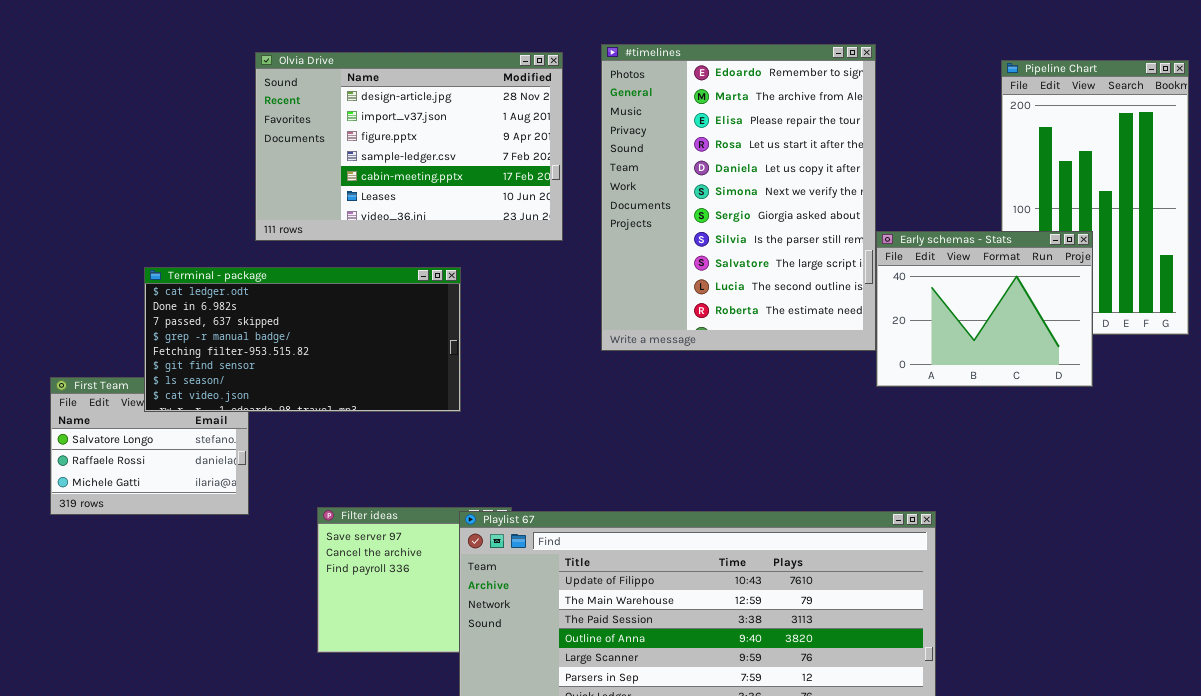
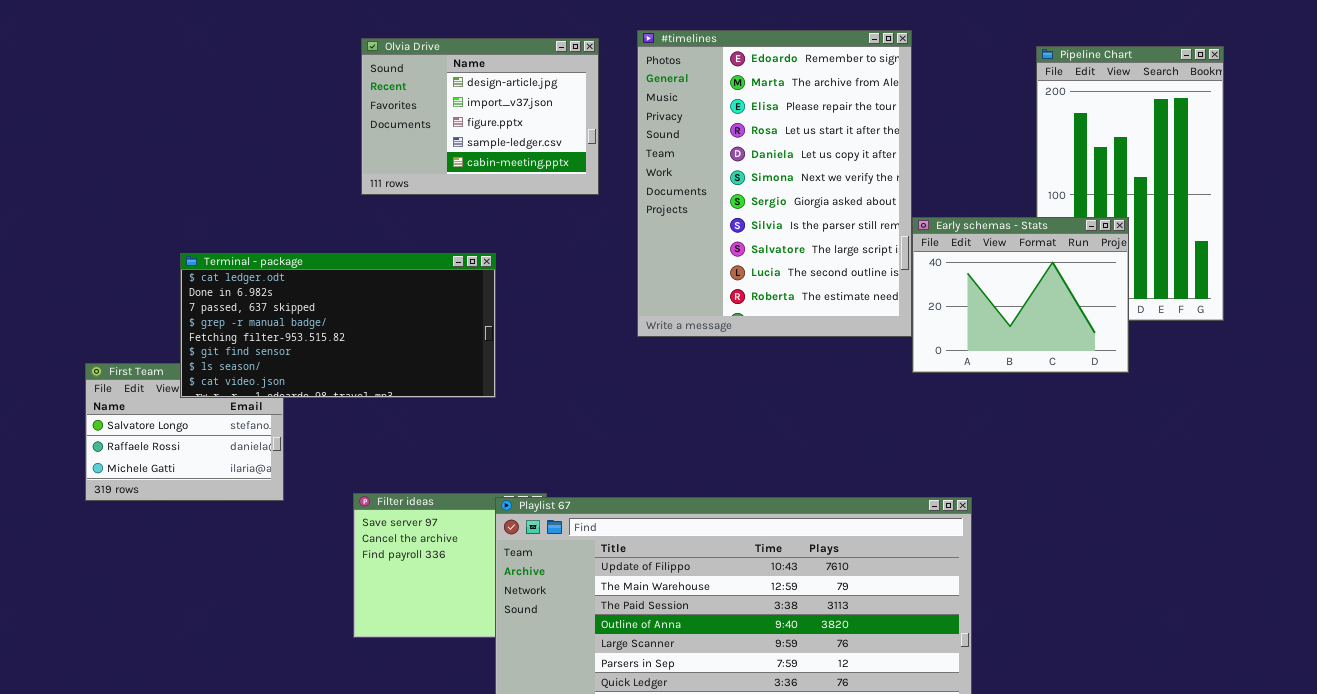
Olvia Drive: [255,52,563,241] -> [361,38,599,195], resized

